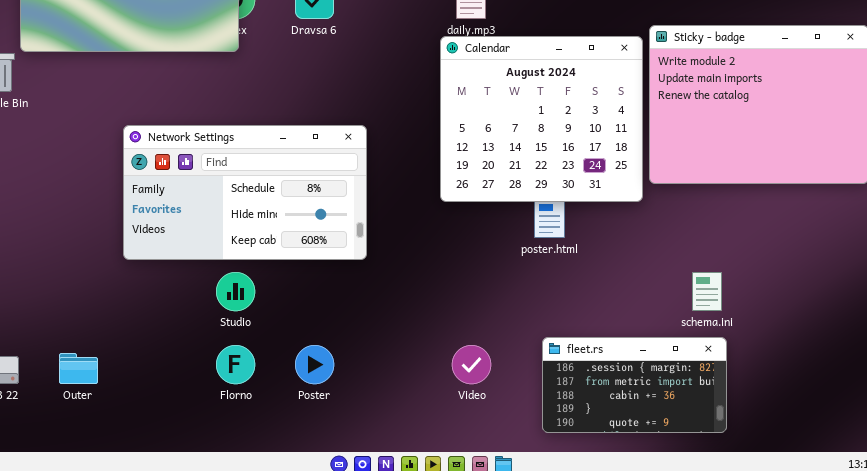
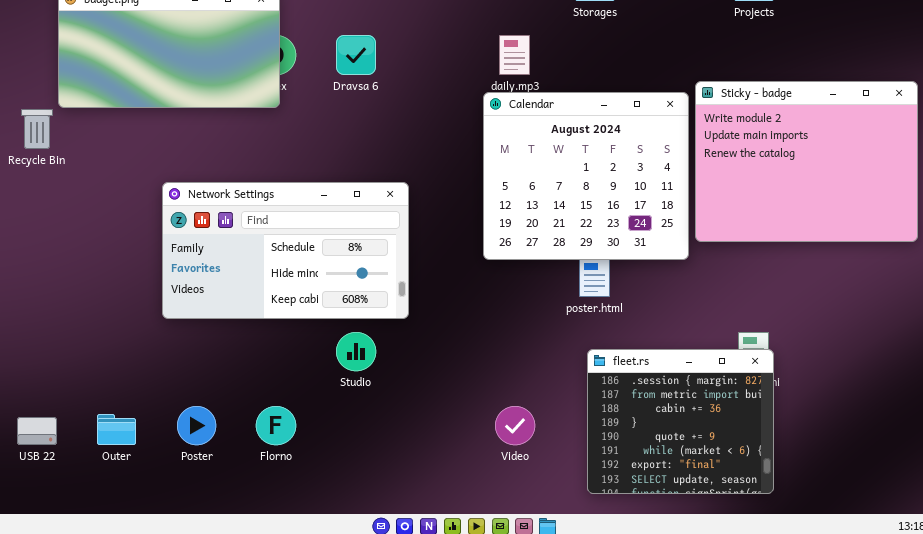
Studio: [216,272,255,311] -> [336,332,376,371], moved
fleet.rs: [542,337,727,433] -> [587,349,774,494], resized
Poster: [295,345,334,384] -> [177,406,216,445], moved

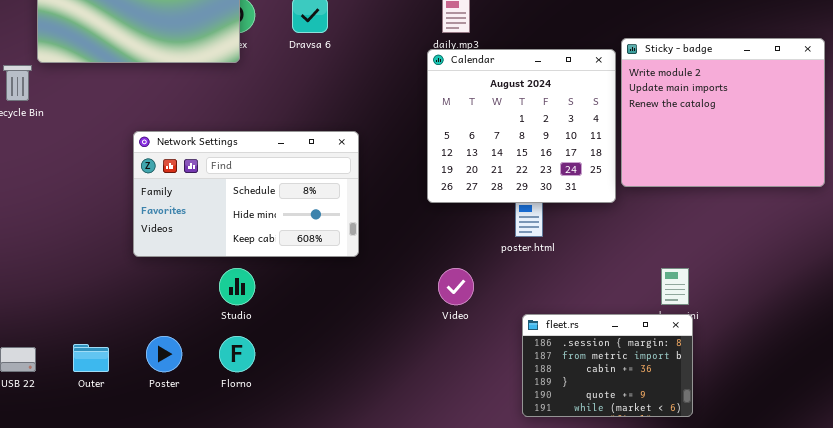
Studio: [336,332,376,371] -> [219,268,255,305], moved
fleet.rs: [587,349,774,494] -> [522,314,693,417], resized
Video: [495,406,535,445] -> [438,268,474,305], moved

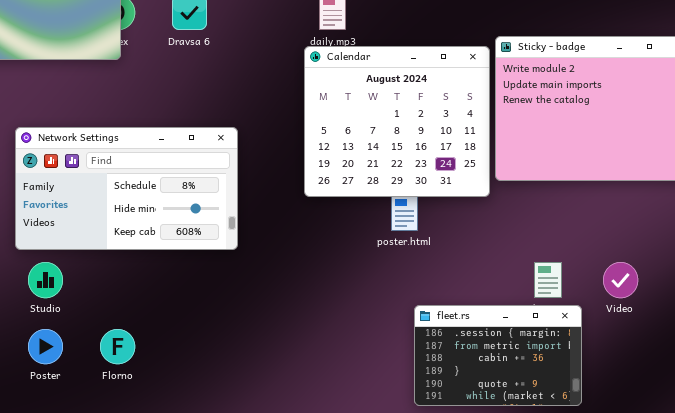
Studio: [219,268,255,305] -> [28,262,63,298], moved
Video: [438,268,474,305] -> [603,262,638,298], moved
fleet.rs: [522,314,693,417] -> [414,305,582,406], moved

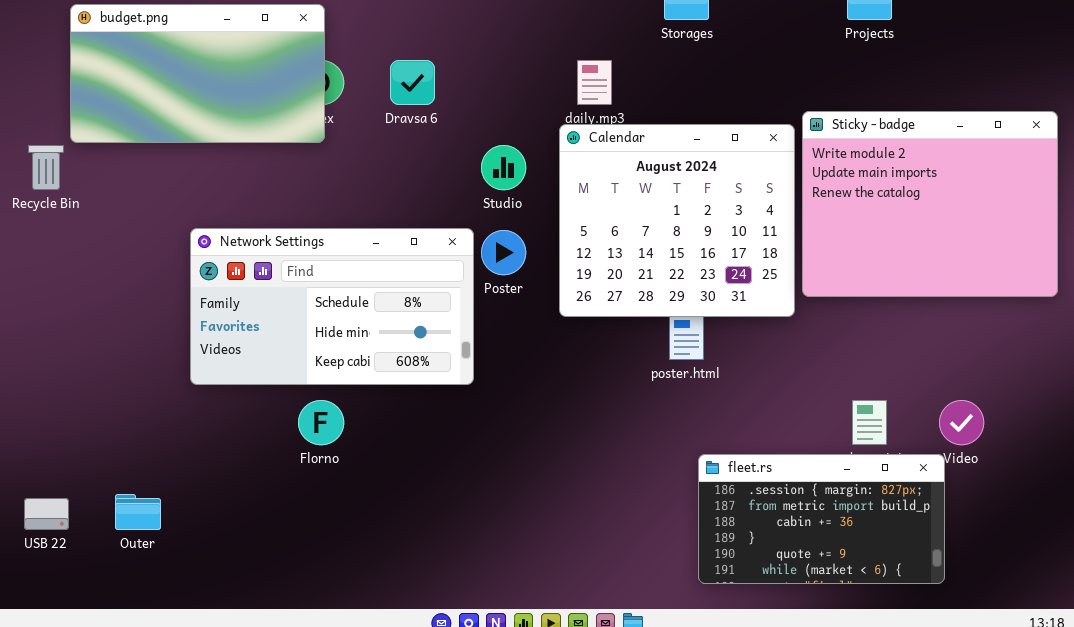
Studio: [28,262,63,298] -> [481,145,526,190], moved
fleet.rs: [414,305,582,406] -> [698,454,945,584], resized
Poster: [28,329,63,364] -> [481,230,526,275], moved
Florno: [100,329,135,364] -> [298,400,344,445], moved

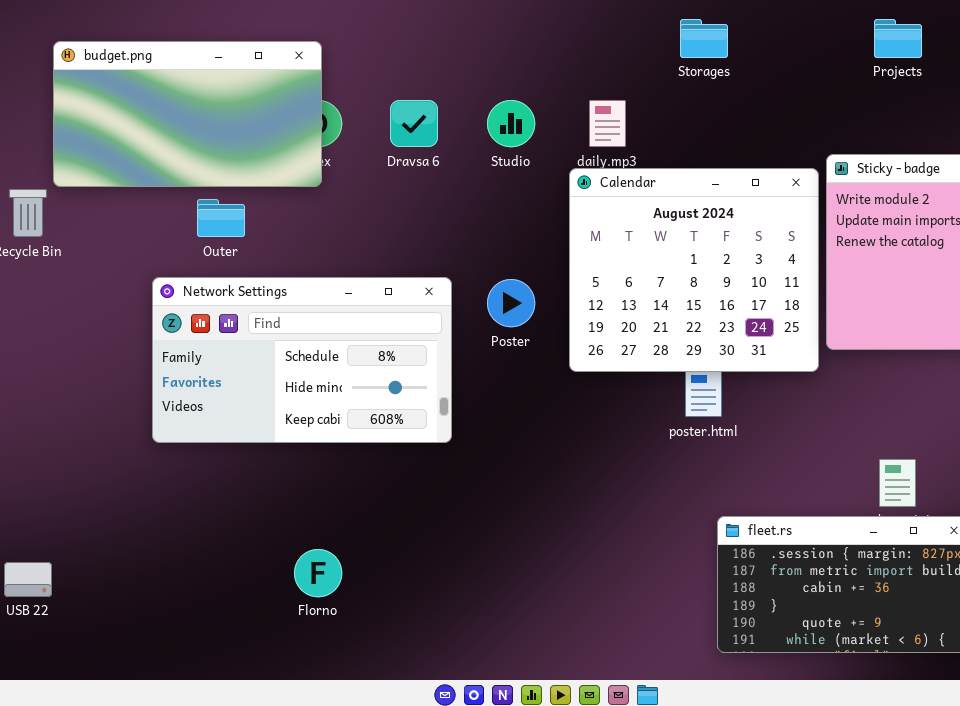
Studio: [481,145,526,190] -> [487,100,535,147], moved
Network Settings: [190,228,474,385] -> [152,277,452,443], moved
Florno: [298,400,344,445] -> [294,549,342,597], moved
Outer: [115,494,161,530] -> [197,199,245,237], moved

